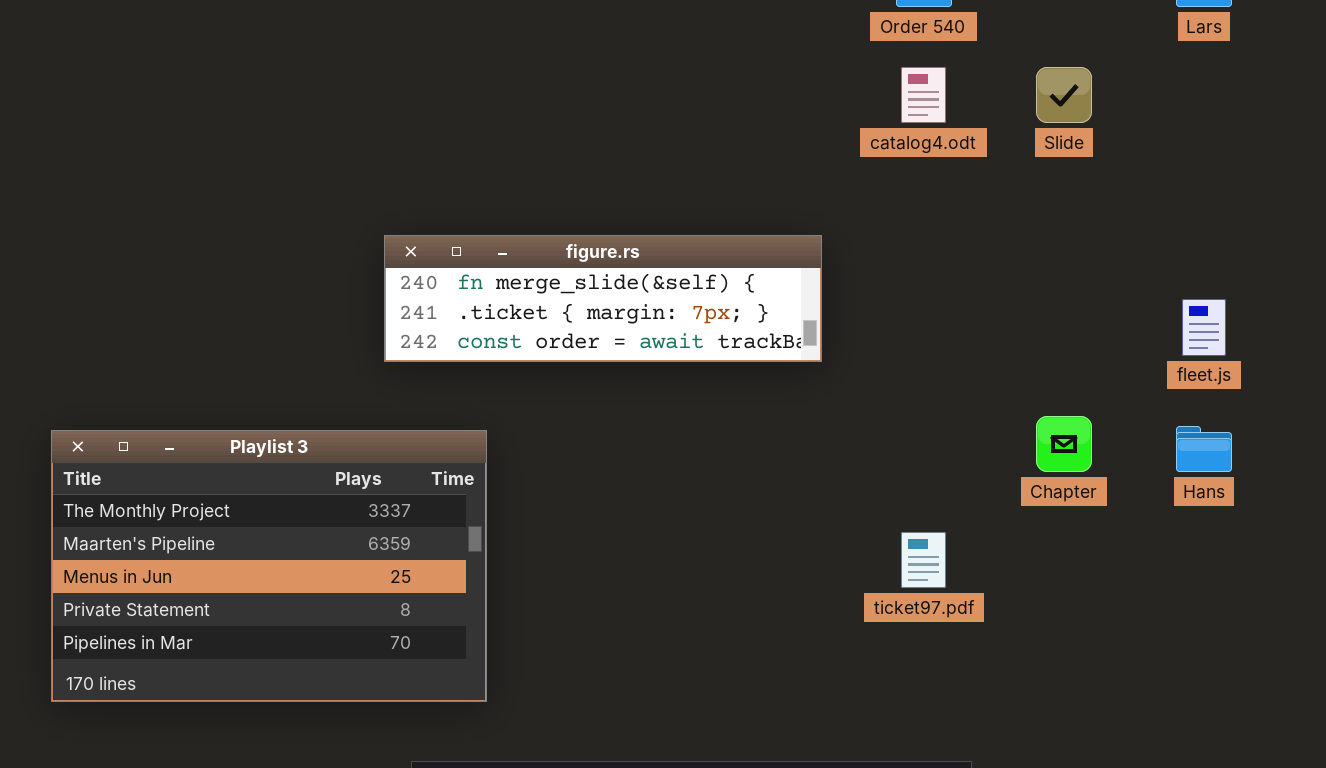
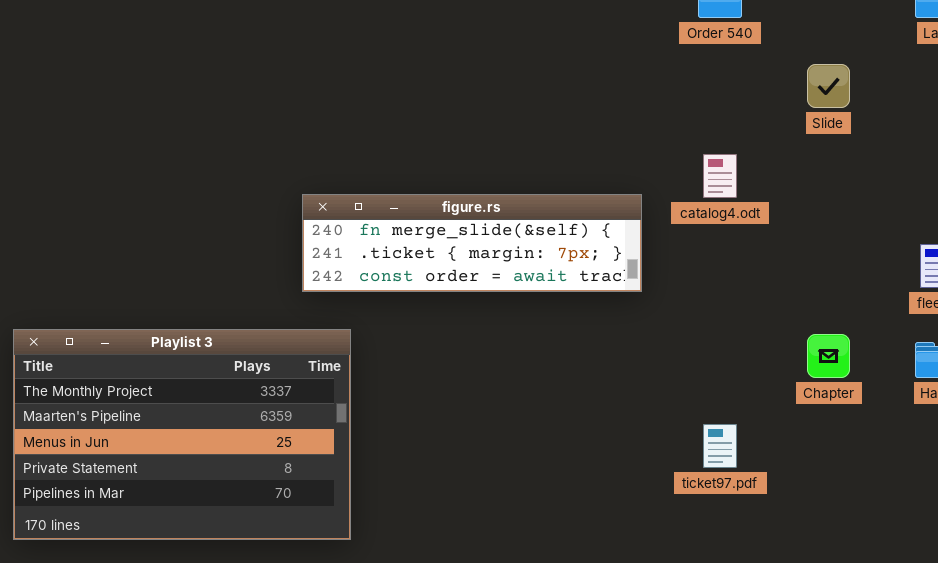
catalog4.odt: [901,67,946,123] -> [703,154,737,198], moved
Playlist 3: [51,430,487,702] -> [13,329,351,540], moved

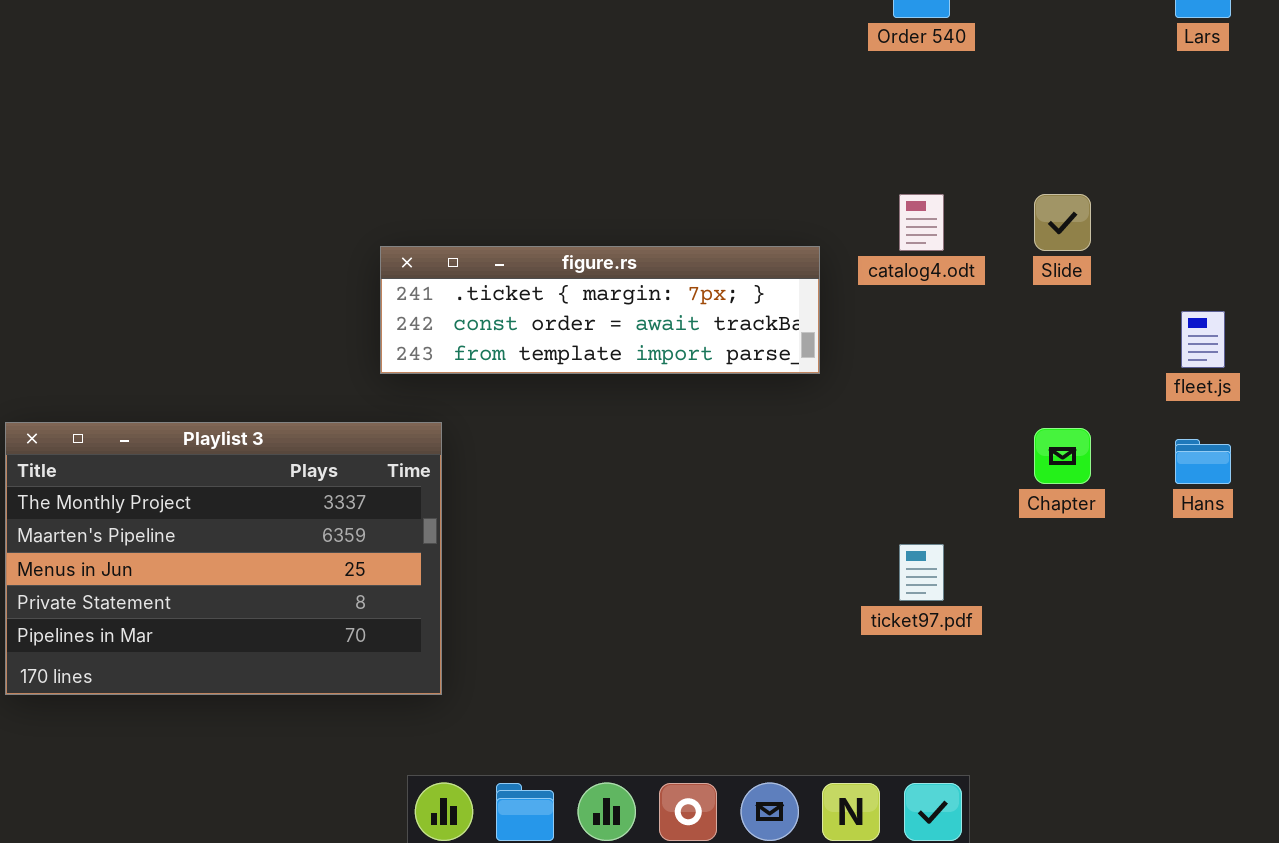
Slide: [807,64,850,108] -> [1034,194,1091,251], moved
figure.rs: [302,194,642,292] -> [380,246,820,374], scrolled down 1 row

